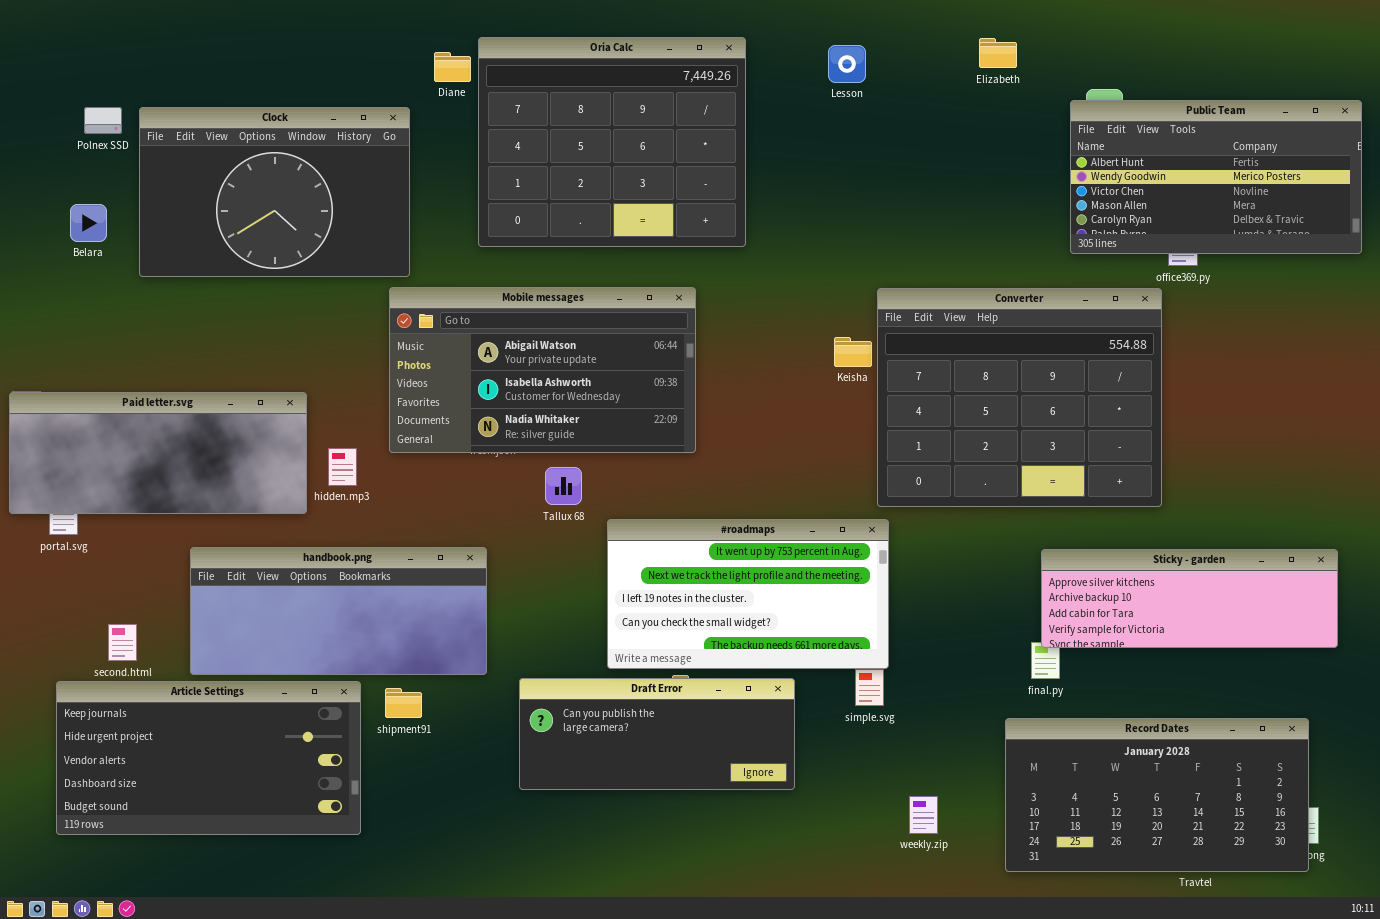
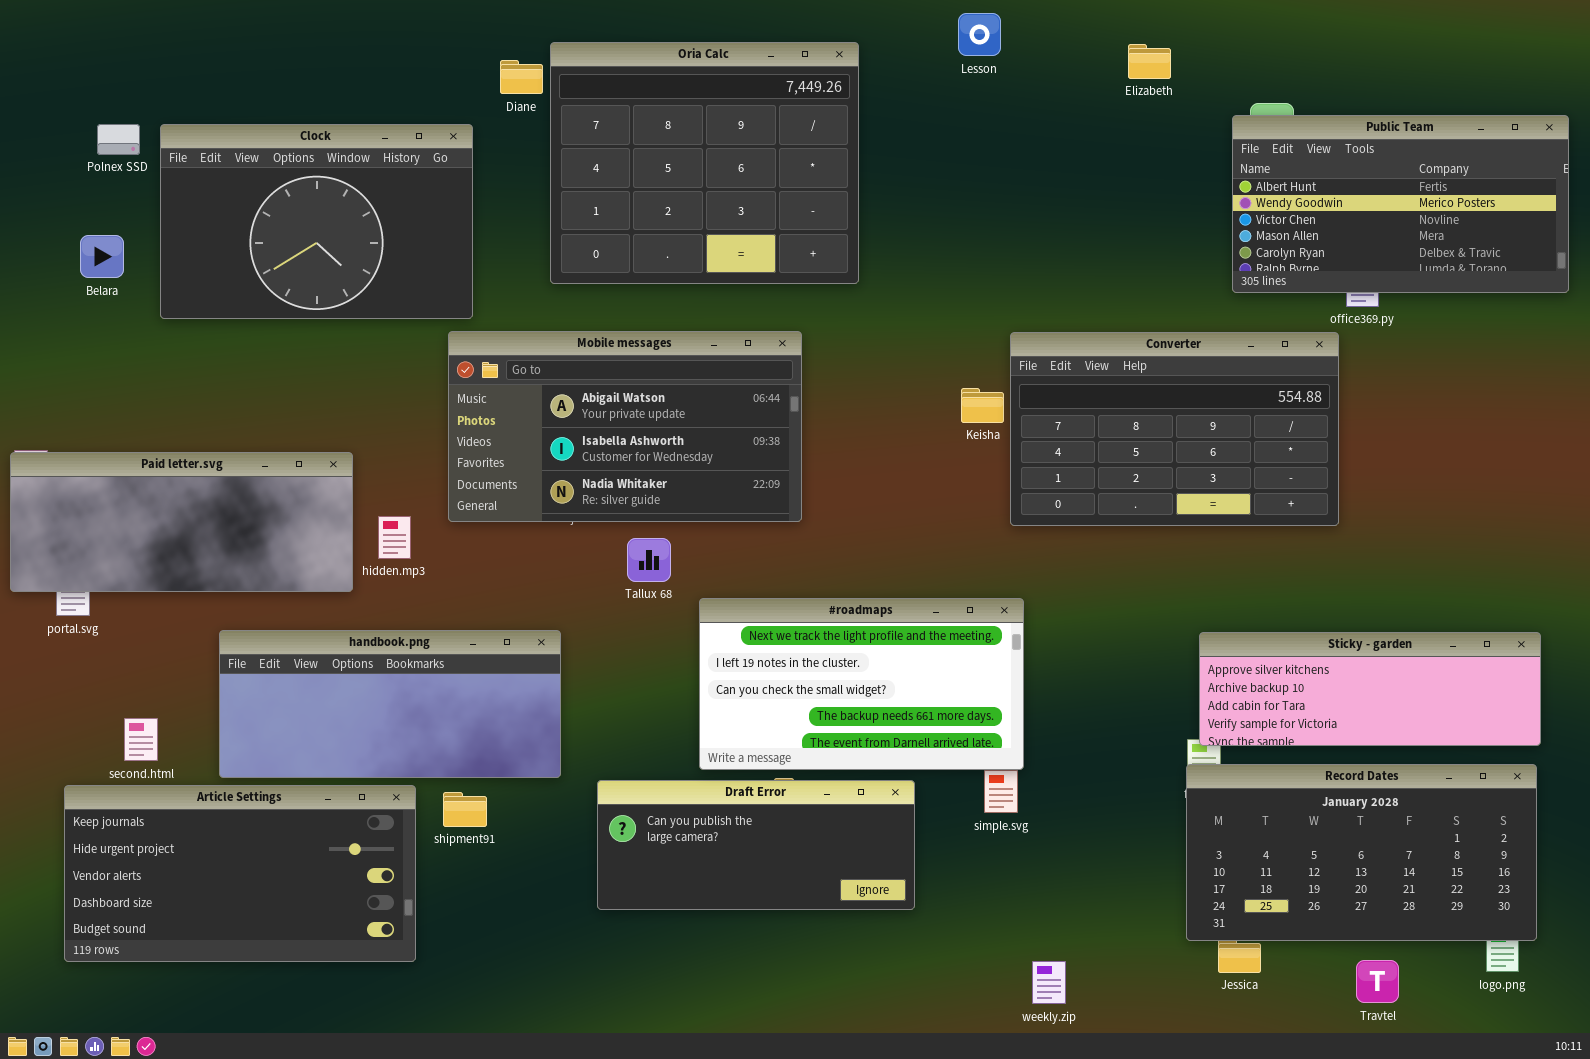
Lesson: [828,45,866,83] -> [958,13,1001,56], moved
Converter: [877,288,1162,507] -> [1010,332,1339,526], resized
#roadmaps: [607,519,889,669] -> [699,598,1024,770], scrolled down 1 row
Record Dates: [1005,718,1309,872] -> [1186,764,1537,941], moved
weekly.zip: [909,796,938,834] -> [1032,961,1066,1004], moved

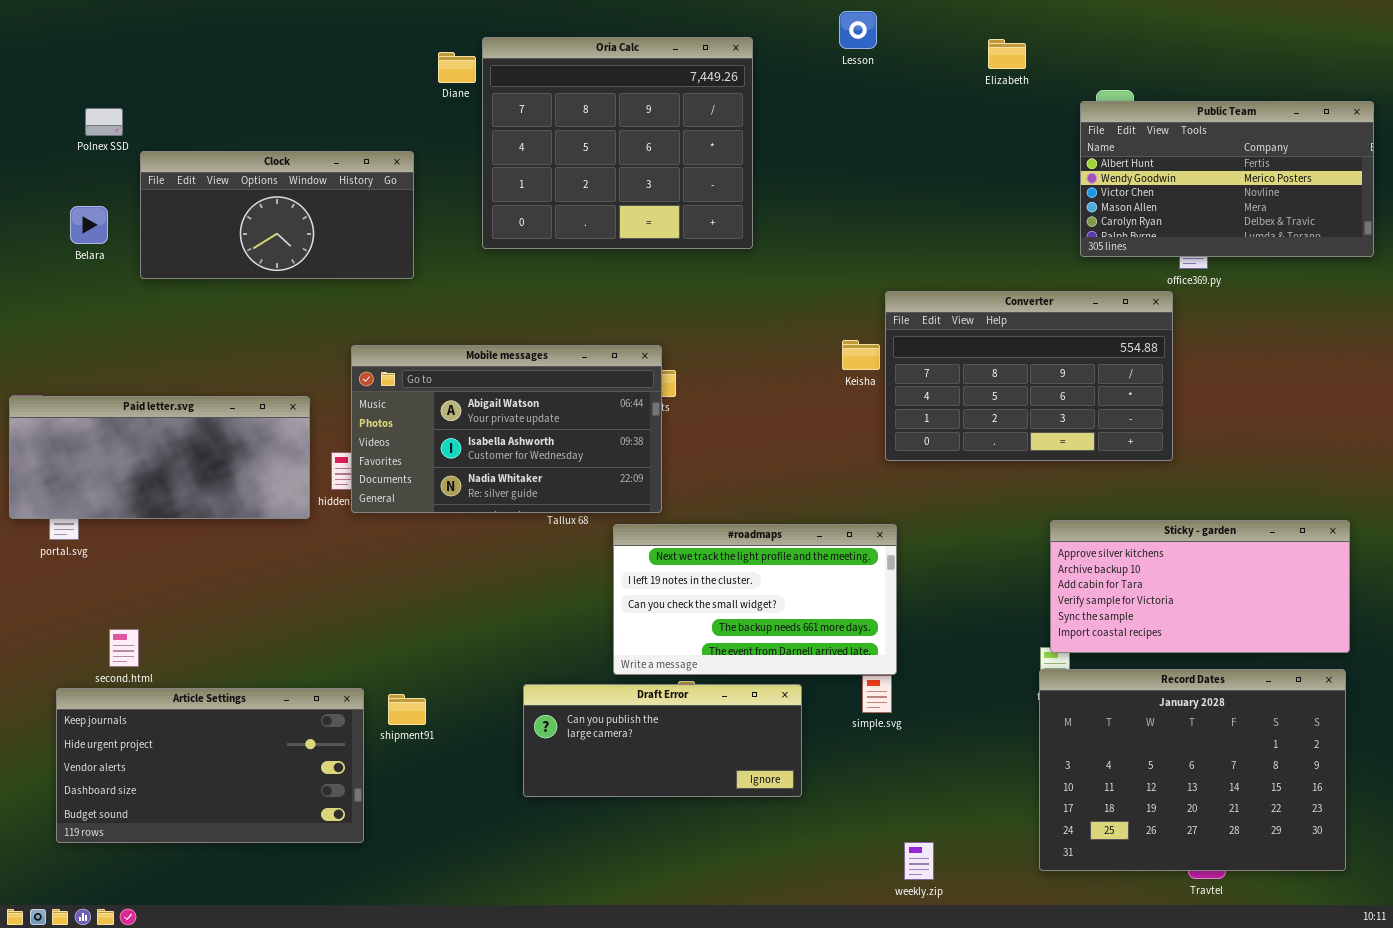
Clock: [160,124,473,319] -> [140,151,414,279], resized
Mobile messages: [448,331,802,522] -> [351,345,662,513], moved
handbook.png: [219,630,561,778] -> none, closed
Sticky - garden: [1199,632,1541,746] -> [1050,520,1350,653], resized
Record Dates: [1186,764,1537,941] -> [1039,669,1346,871], resized

